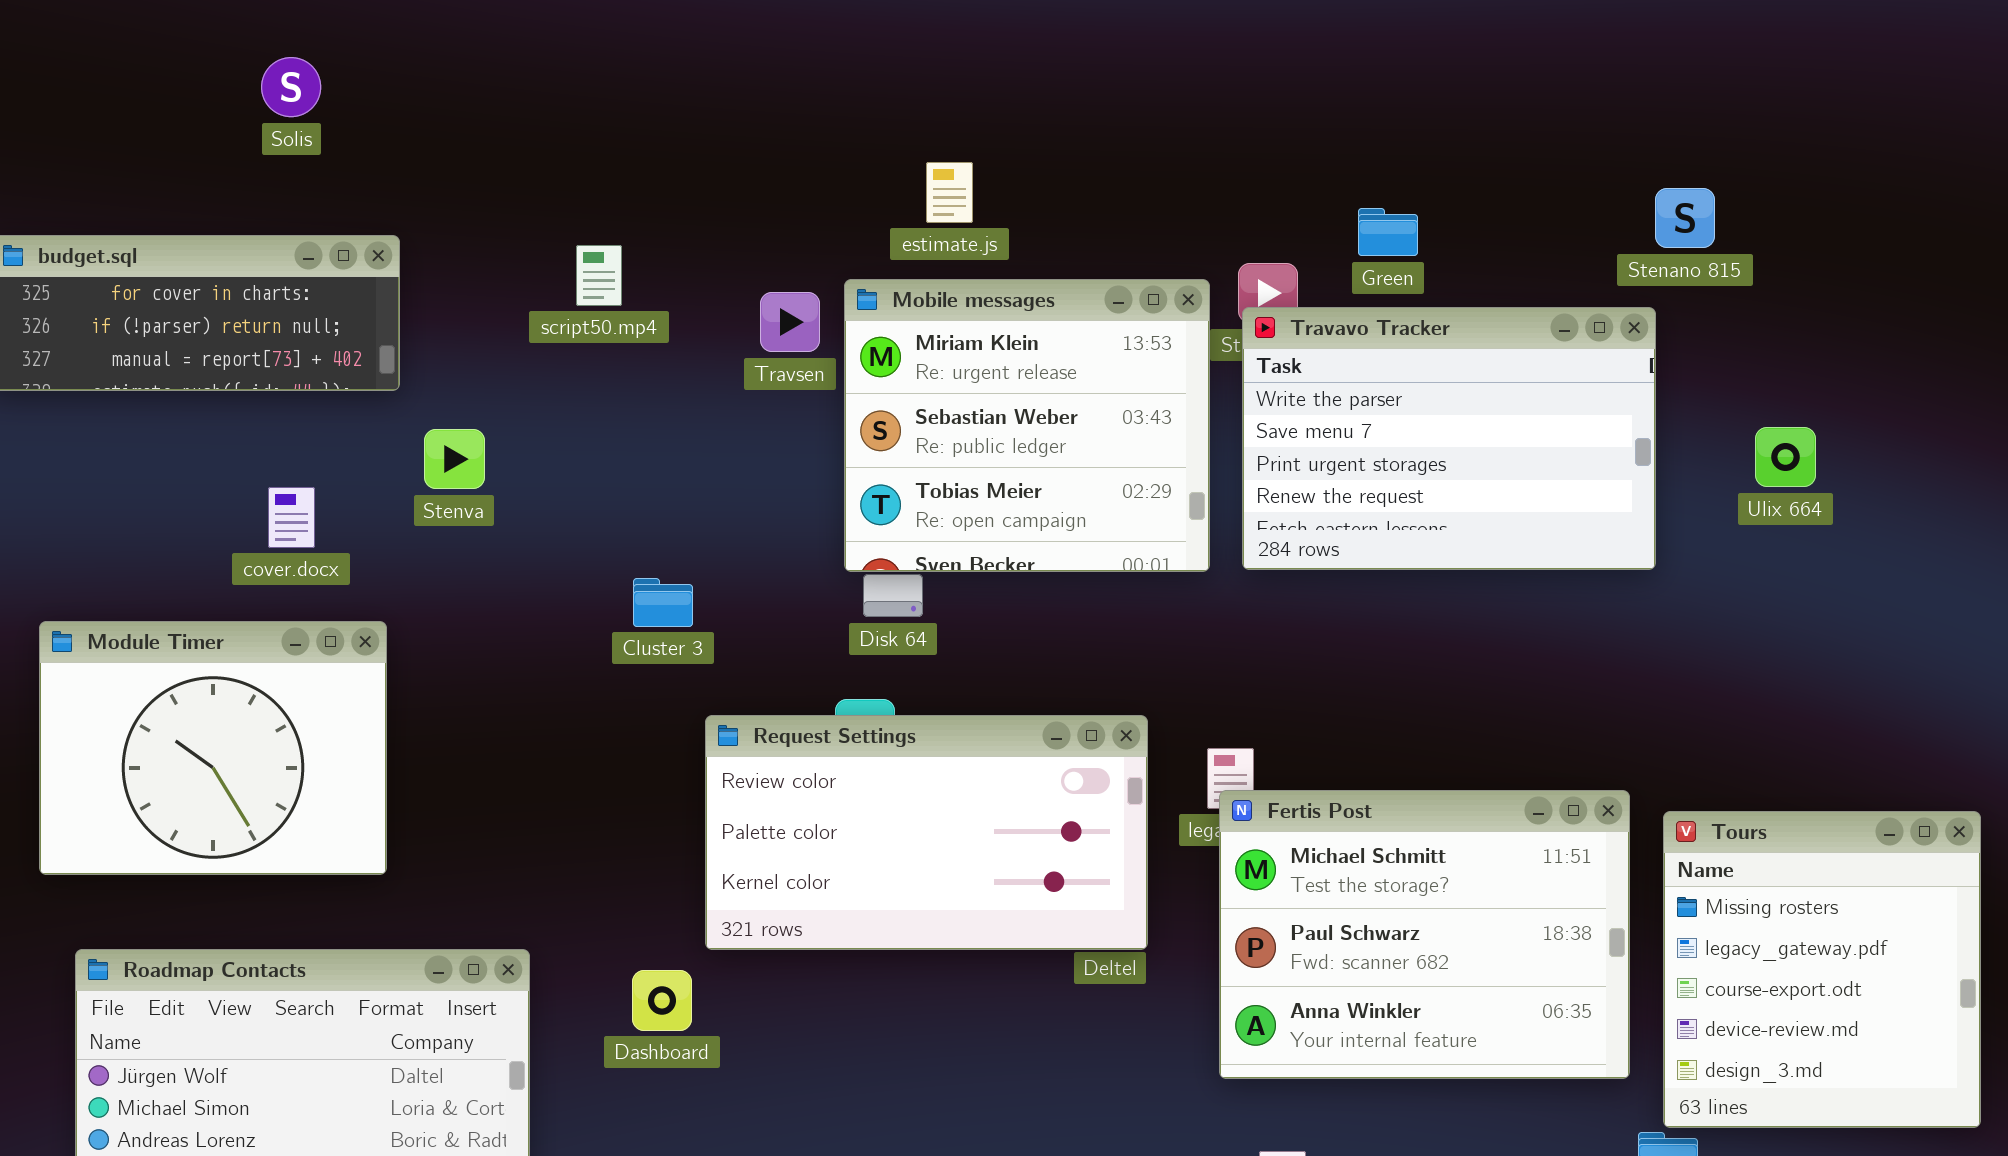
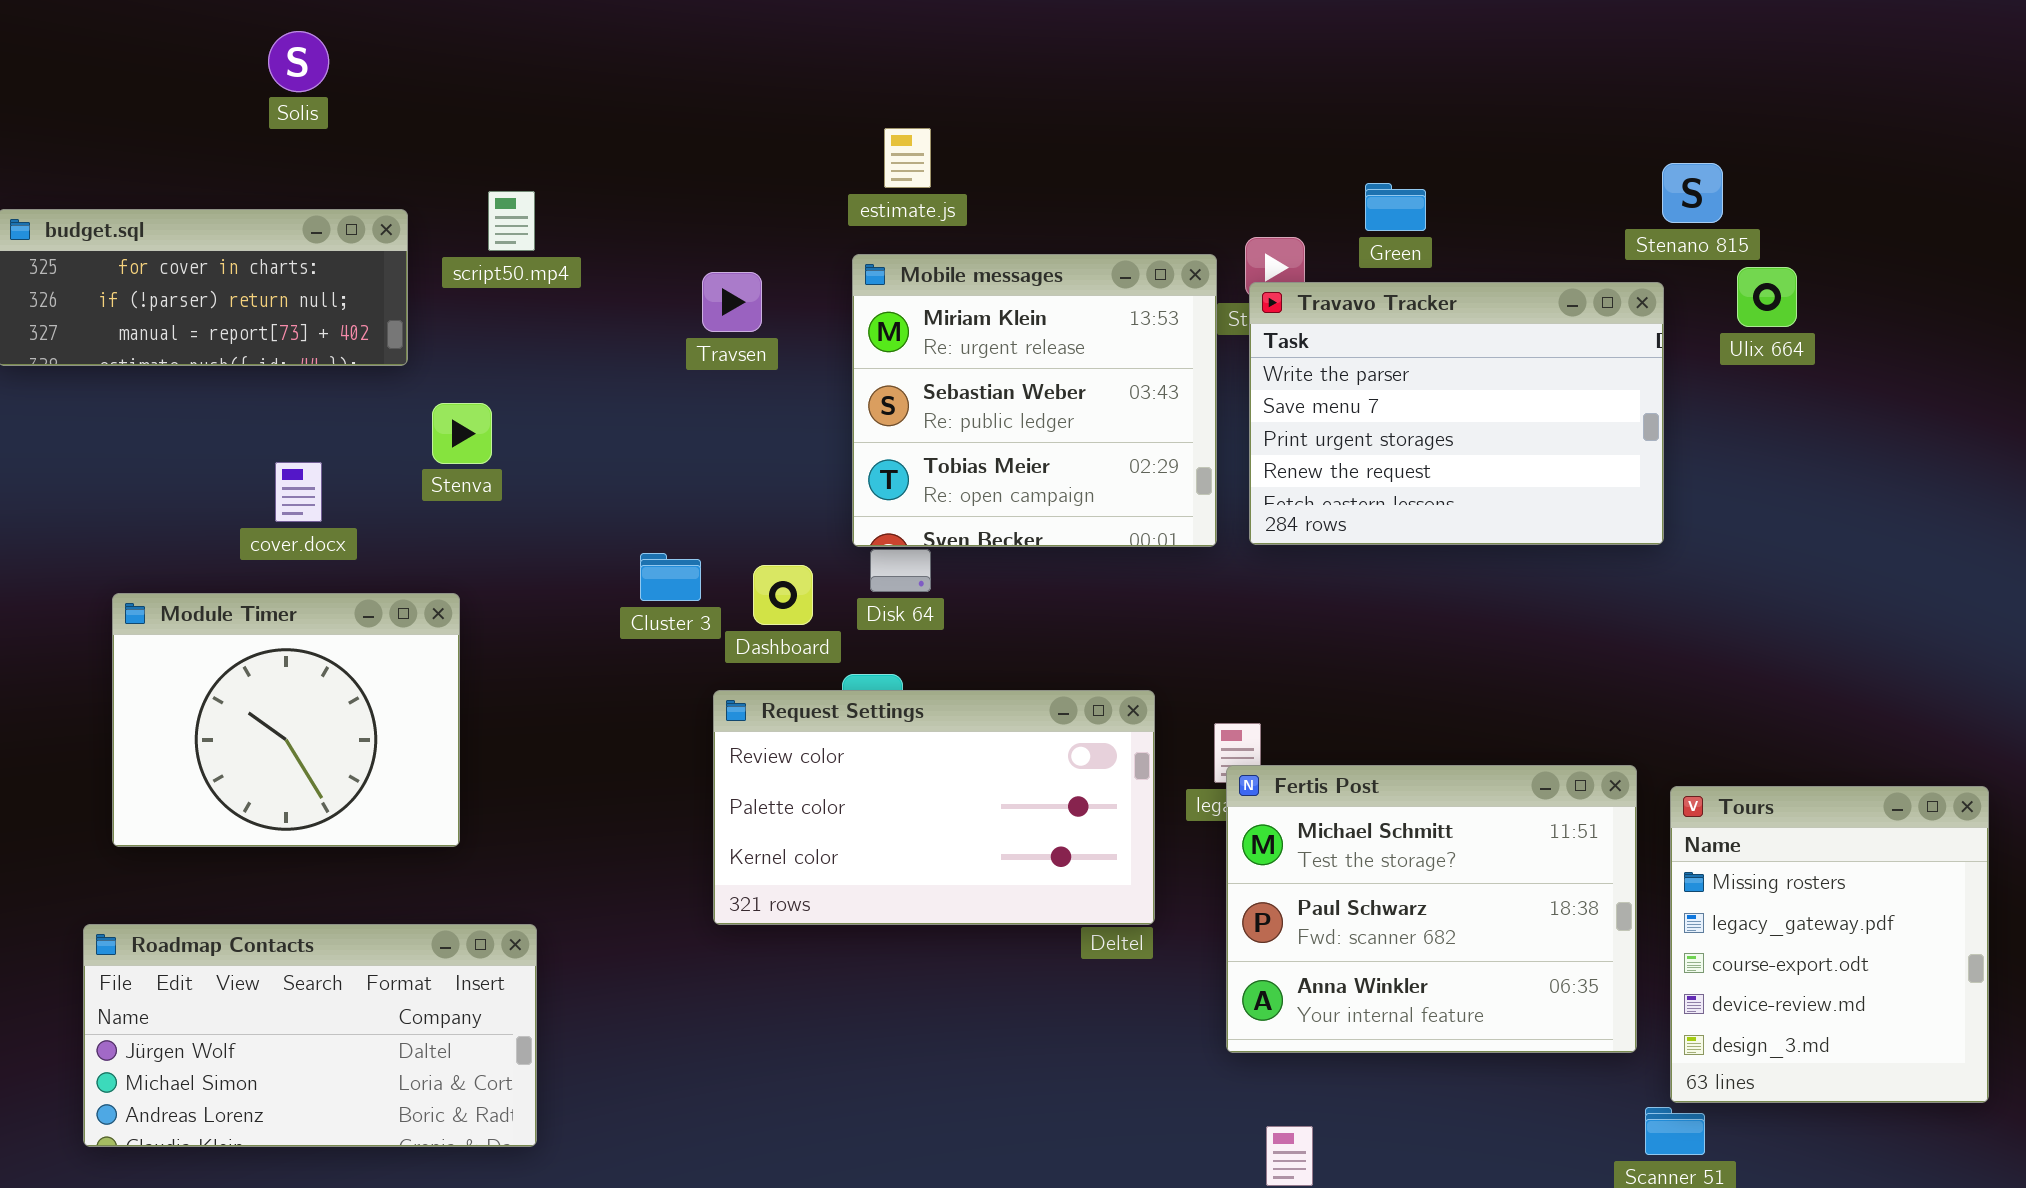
estimate.js: [926,162,973,223] -> [884,128,931,188], moved
script50.mp4: [576,245,622,306] -> [488,191,535,251], moved
Travsen: [760,292,820,352] -> [702,272,762,332], moved
Ulix 664: [1755,427,1816,487] -> [1737,267,1797,327], moved
Module Timer: [39,621,387,875] -> [112,593,460,847], moved
Dashboard: [632,970,692,1031] -> [753,565,813,625], moved

